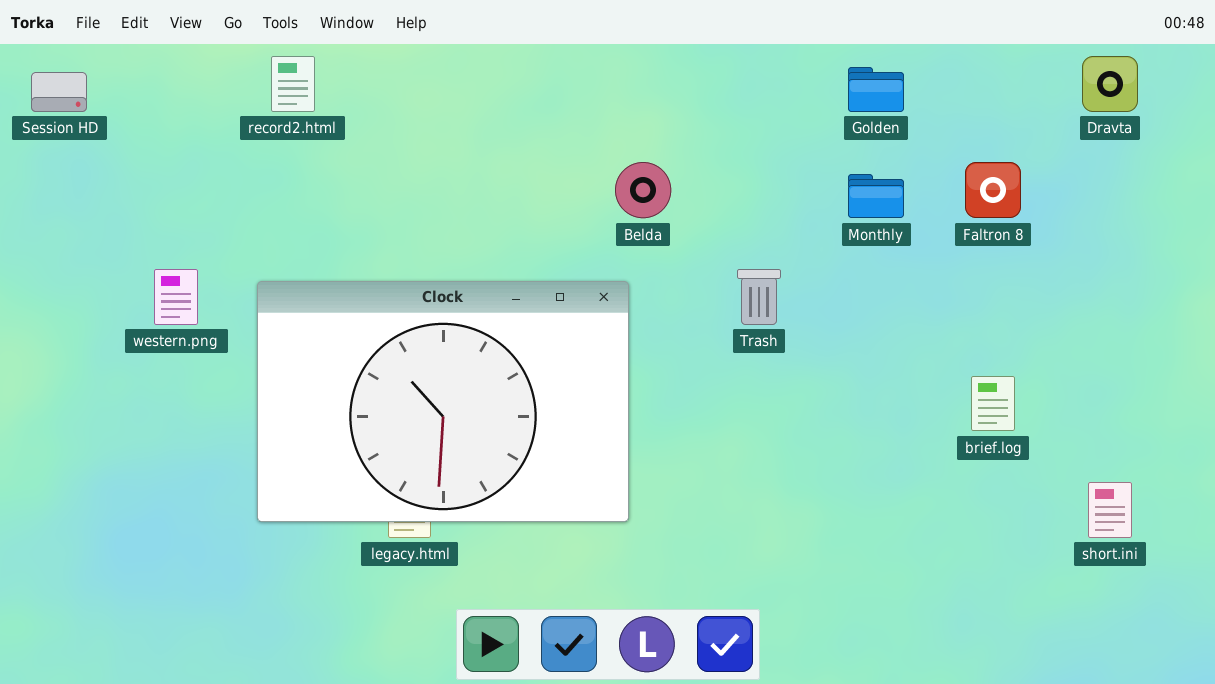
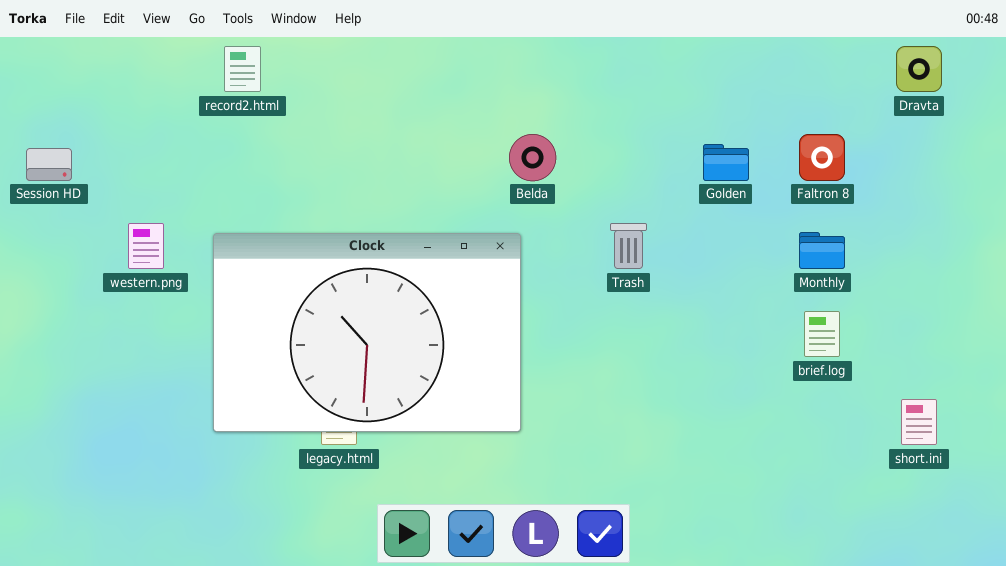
Golden: [848,67,904,112] -> [703,144,749,181], moved
Session HD: [31,72,87,112] -> [26,148,72,181], moved
Monthly: [848,174,904,218] -> [799,232,845,269], moved

